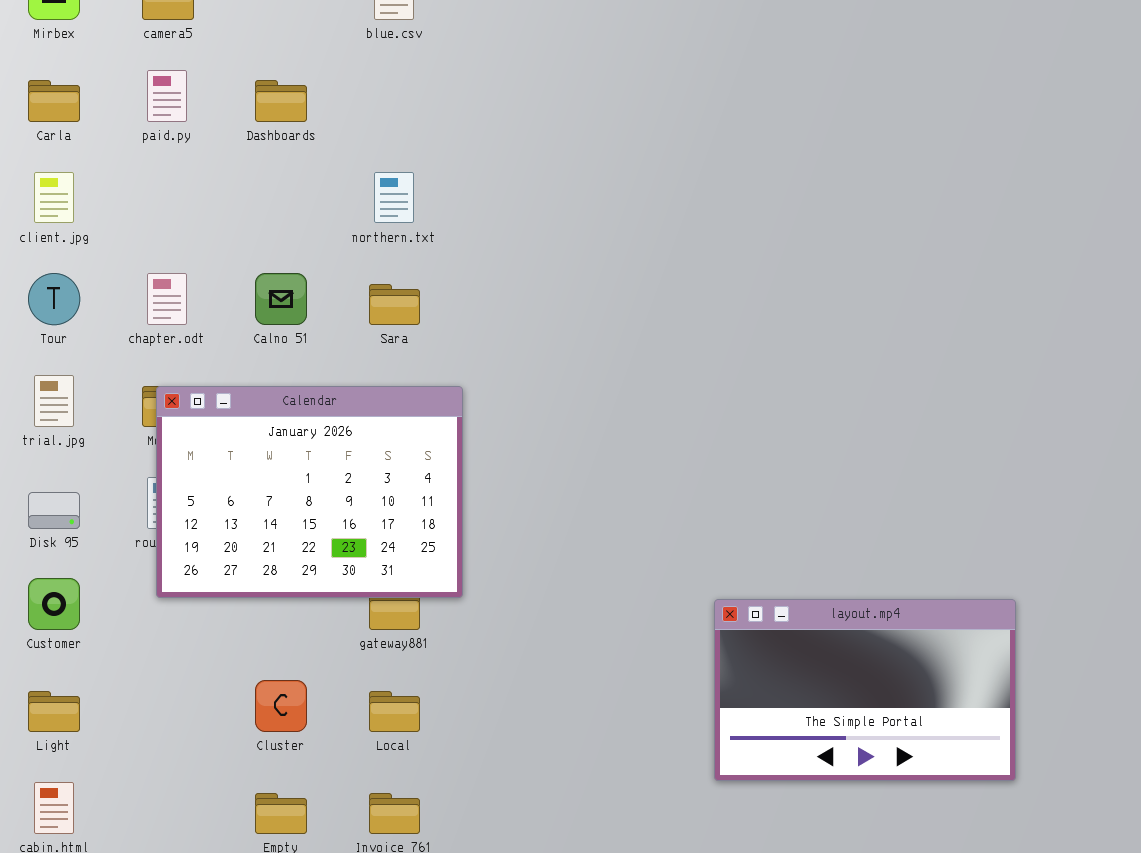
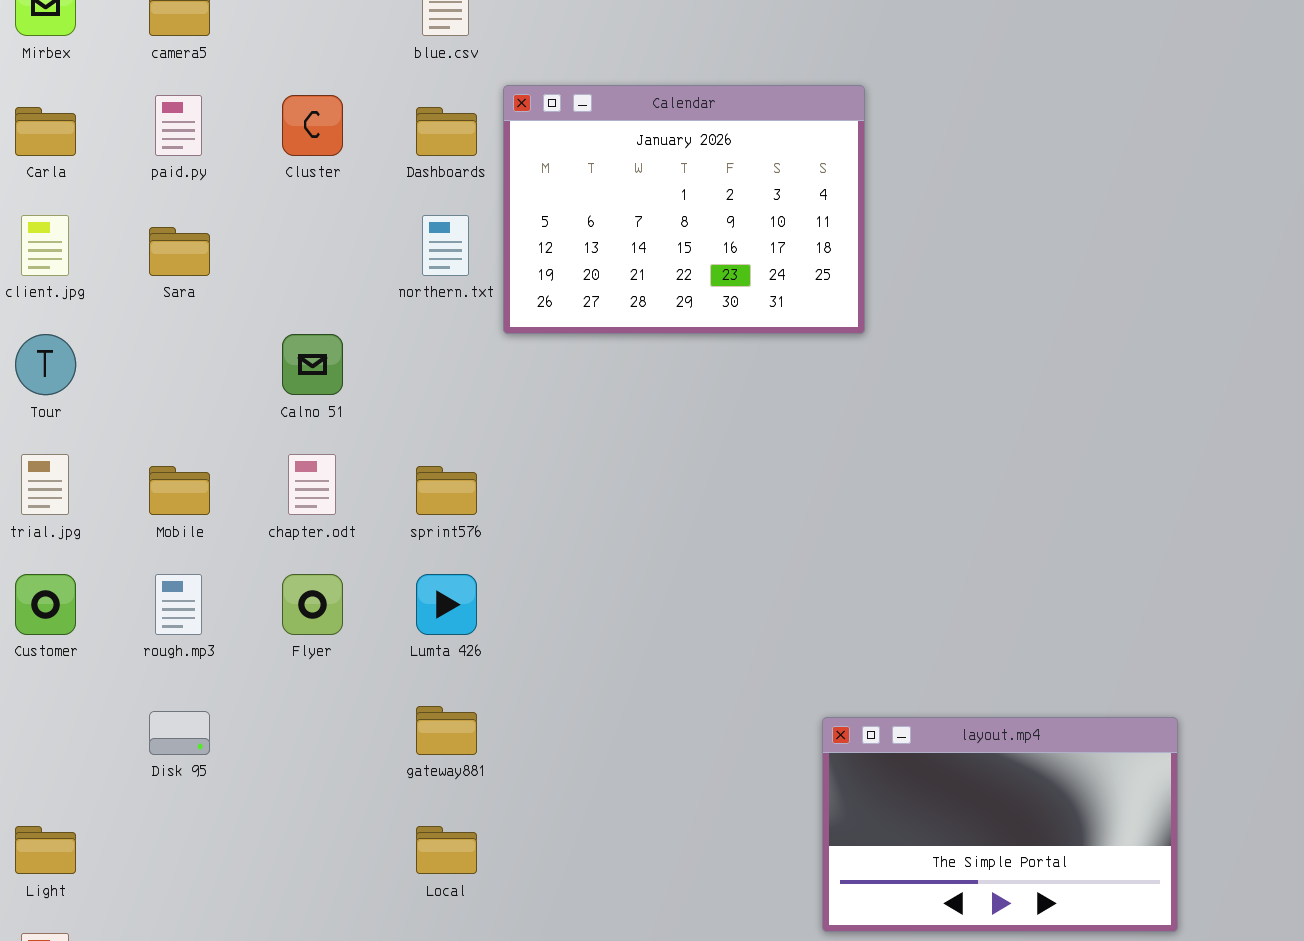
Dashboards: [255,80,307,122] -> [416,107,477,156], moved
chapter.odt: [147,273,187,325] -> [288,454,336,515], moved
Sara: [369,284,420,325] -> [149,227,210,276], moved
Calendar: [156,386,463,598] -> [503,85,865,334], moved
Disk 95: [28,492,80,529] -> [149,711,210,755], moved
Customer: [28,578,80,630] -> [15,574,76,635], moved
Cluster: [255,680,307,732] -> [282,95,343,156], moved

